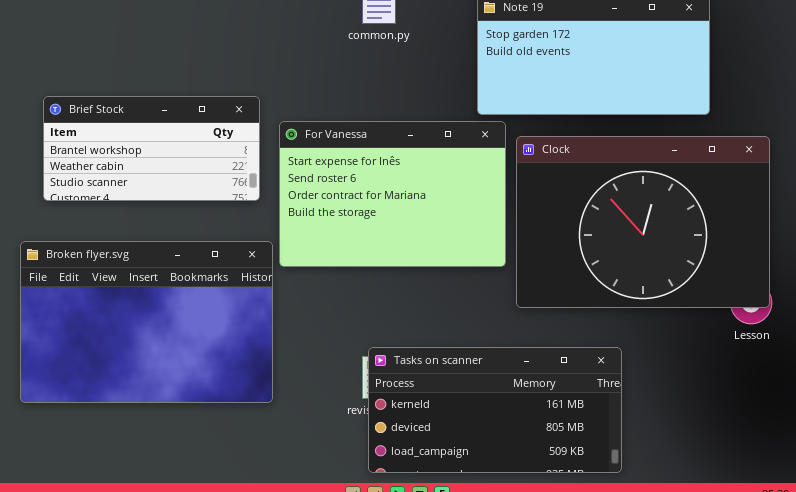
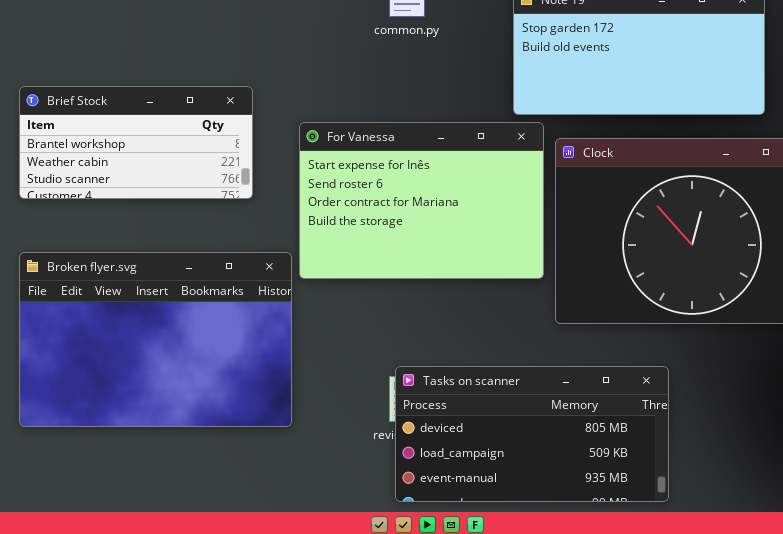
Brief Stock: [43,96,260,201] -> [19,86,253,199], moved
Tasks on scanner: [368,347,622,473] -> [395,366,669,502], scrolled down 1 row

